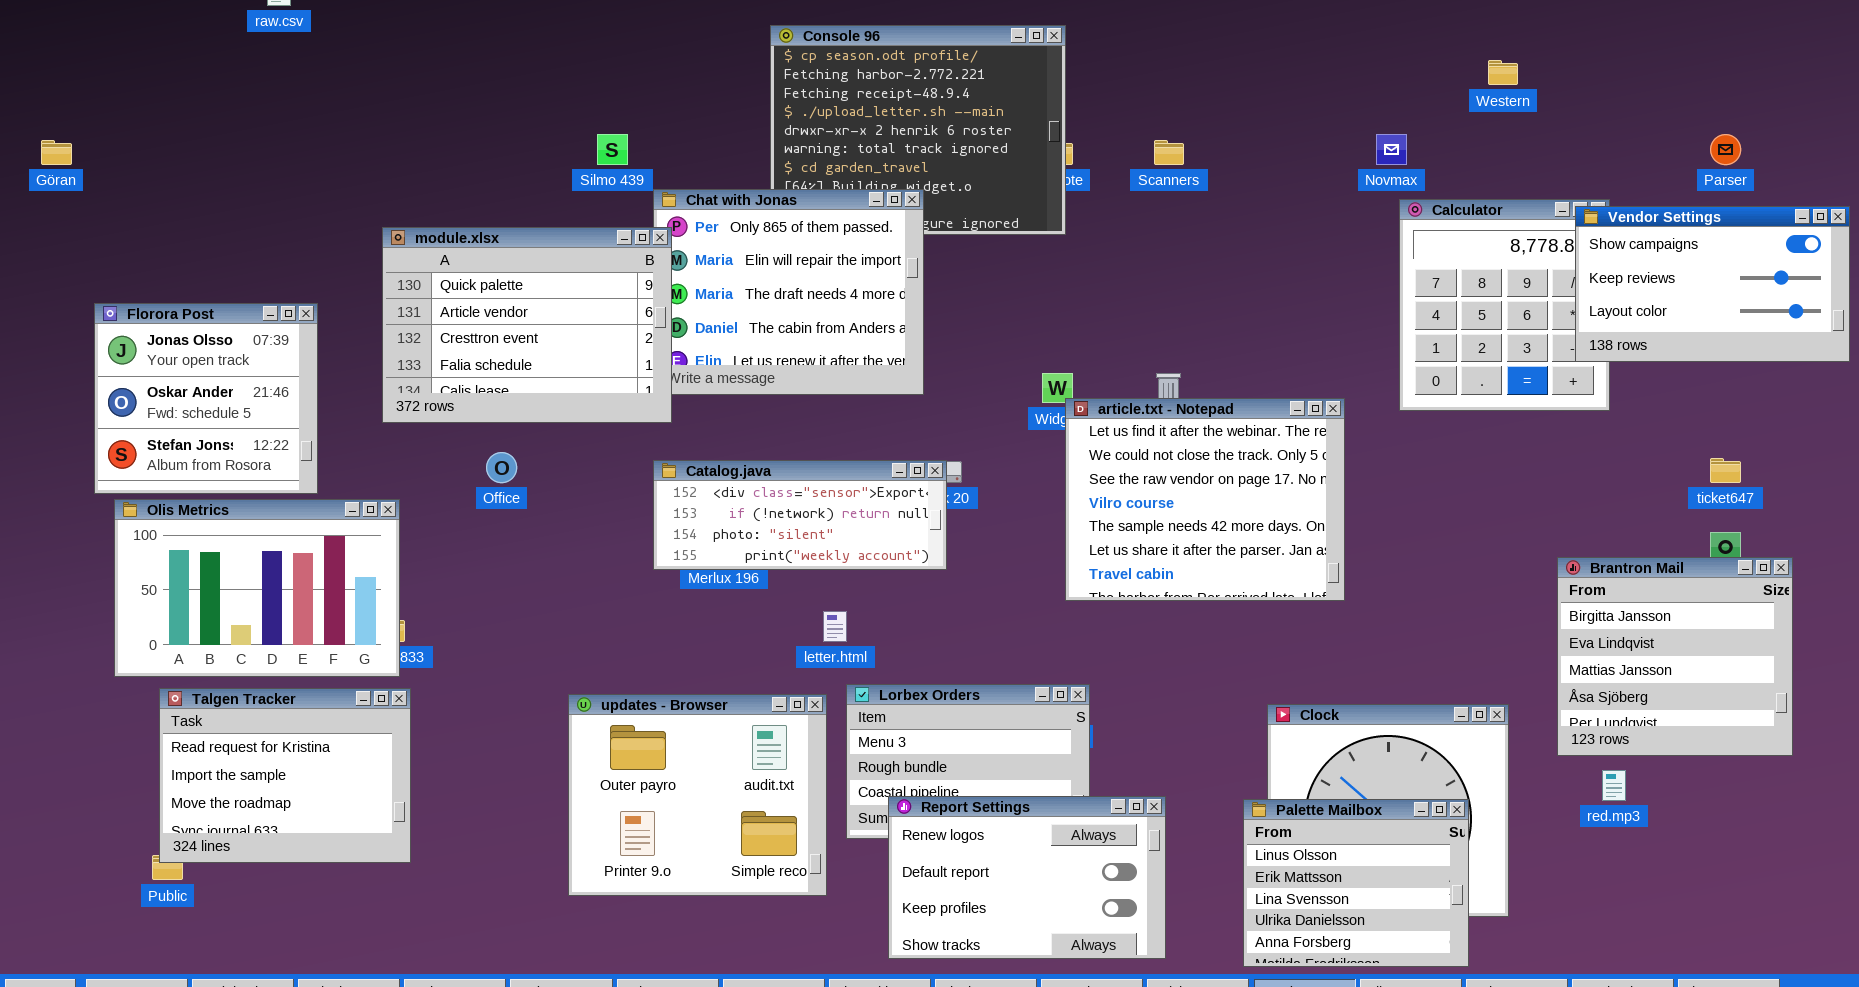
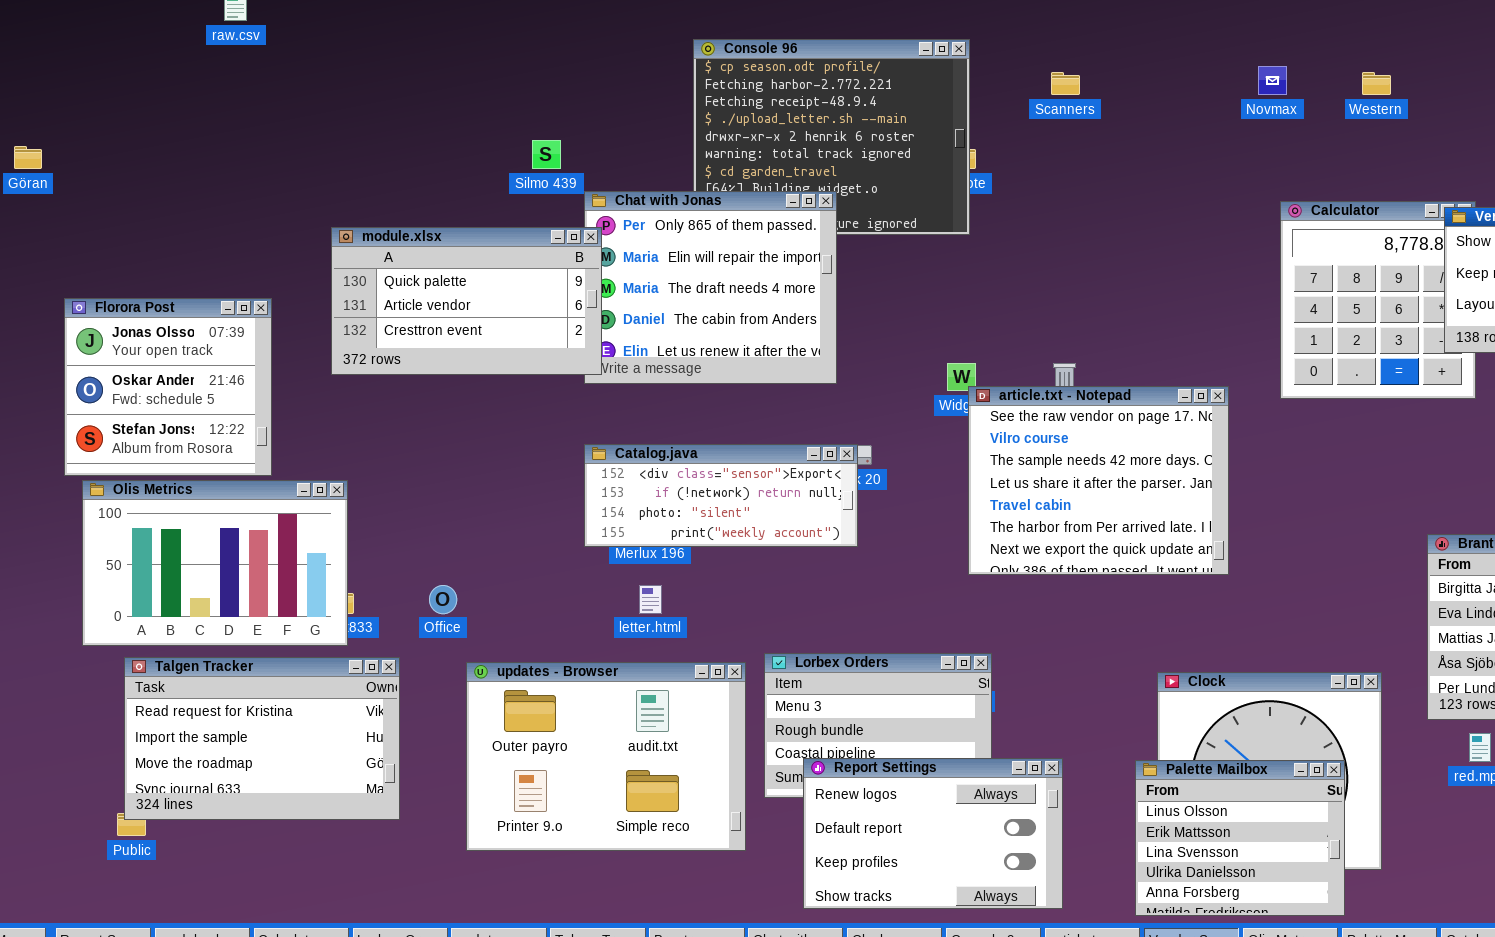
Novmax: [1376,134,1407,165] -> [1258,66,1287,95], moved
Scanners: [1154,140,1184,165] -> [1051,72,1080,95], moved
module.xlsx: [382,227,672,423] -> [331,227,602,375], resized
article.txt - Notepad: [1065,398,1345,601] -> [968,386,1229,575], scrolled down 2 rows
Office: [486,452,517,483] -> [429,585,457,614], moved
letter.html: [823,611,847,642] -> [639,585,662,614], moved
Talgen Tracker: [159,688,411,863] -> [124,657,400,820], resized
updates - Browser: [568,694,827,896] -> [466,662,746,851], resized

